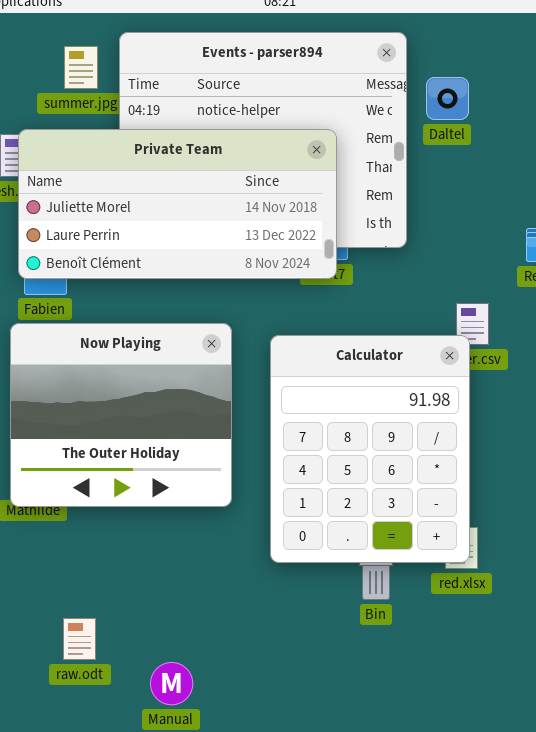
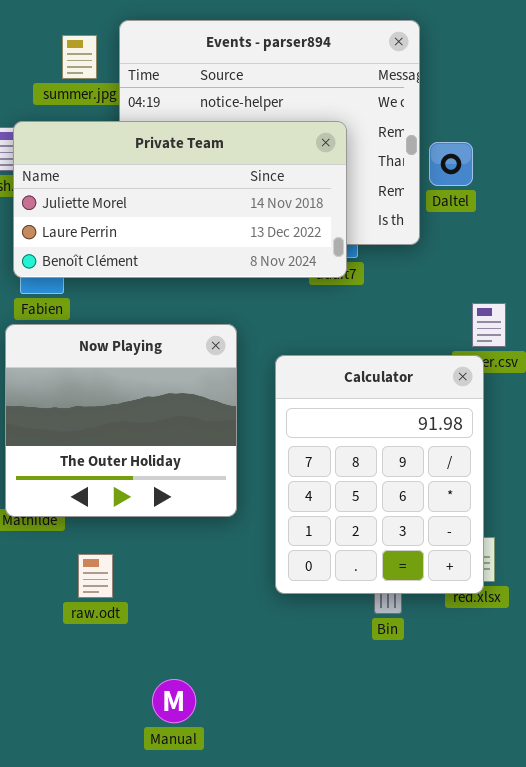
Daltel: [426,77,469,120] -> [429,142,473,186], moved
Calculator: [270,335,470,563] -> [275,355,484,594], moved
raw.odt: [63,618,96,660] -> [78,554,113,598], moved

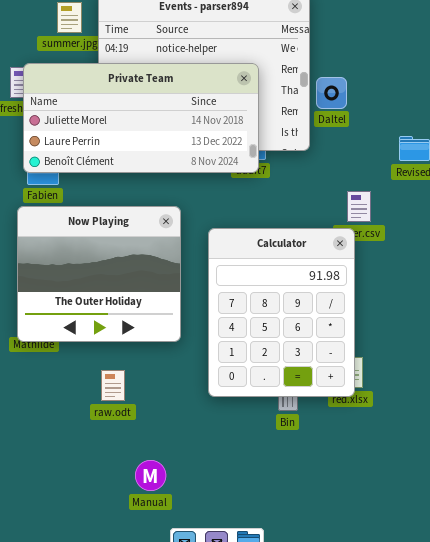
raw.odt: [78,554,113,598] -> [101,370,125,401], moved
Manual: [152,679,196,723] -> [135,460,166,491], moved

